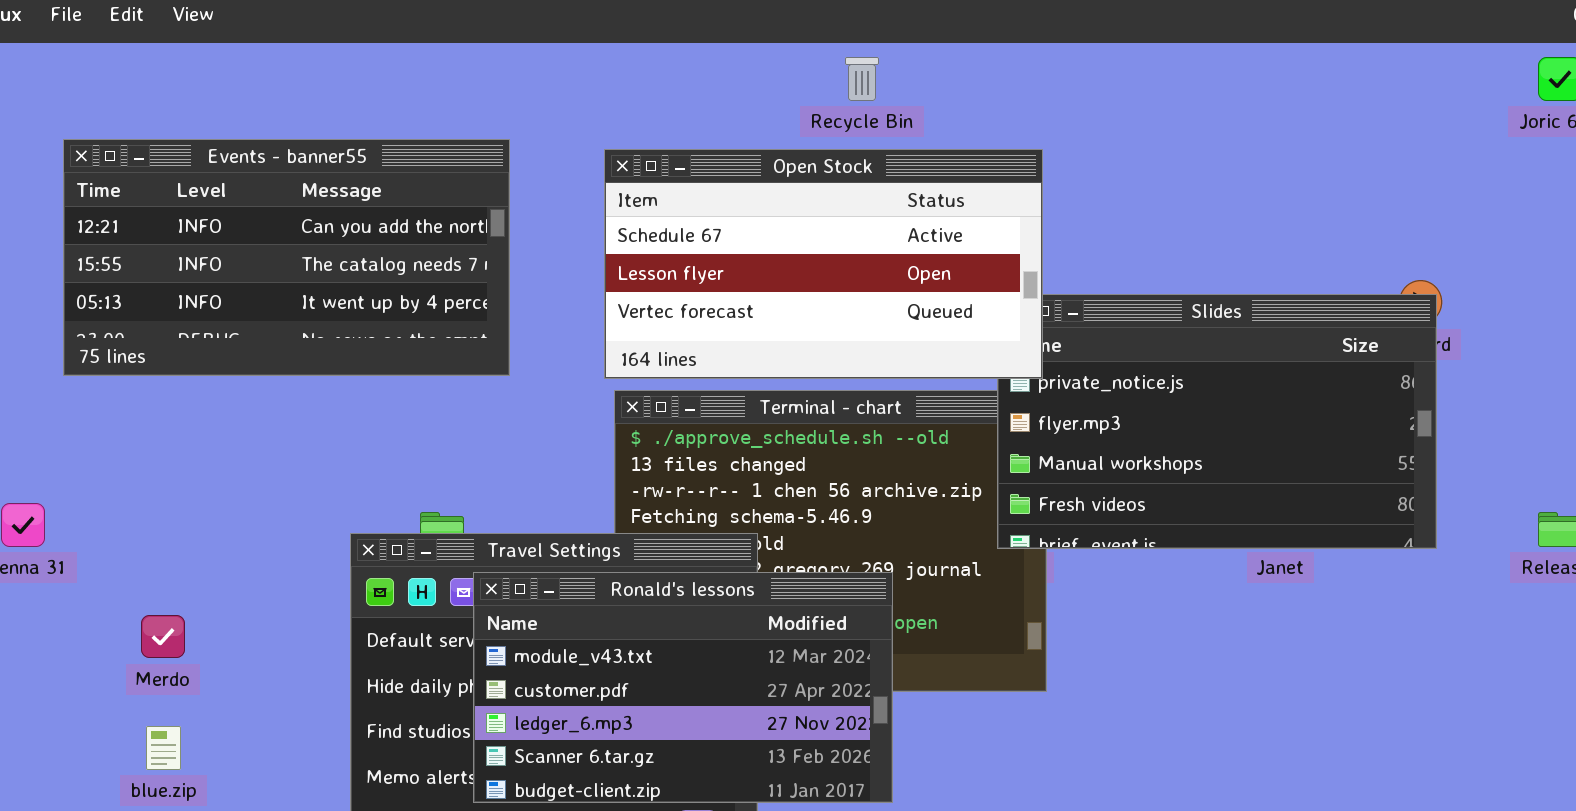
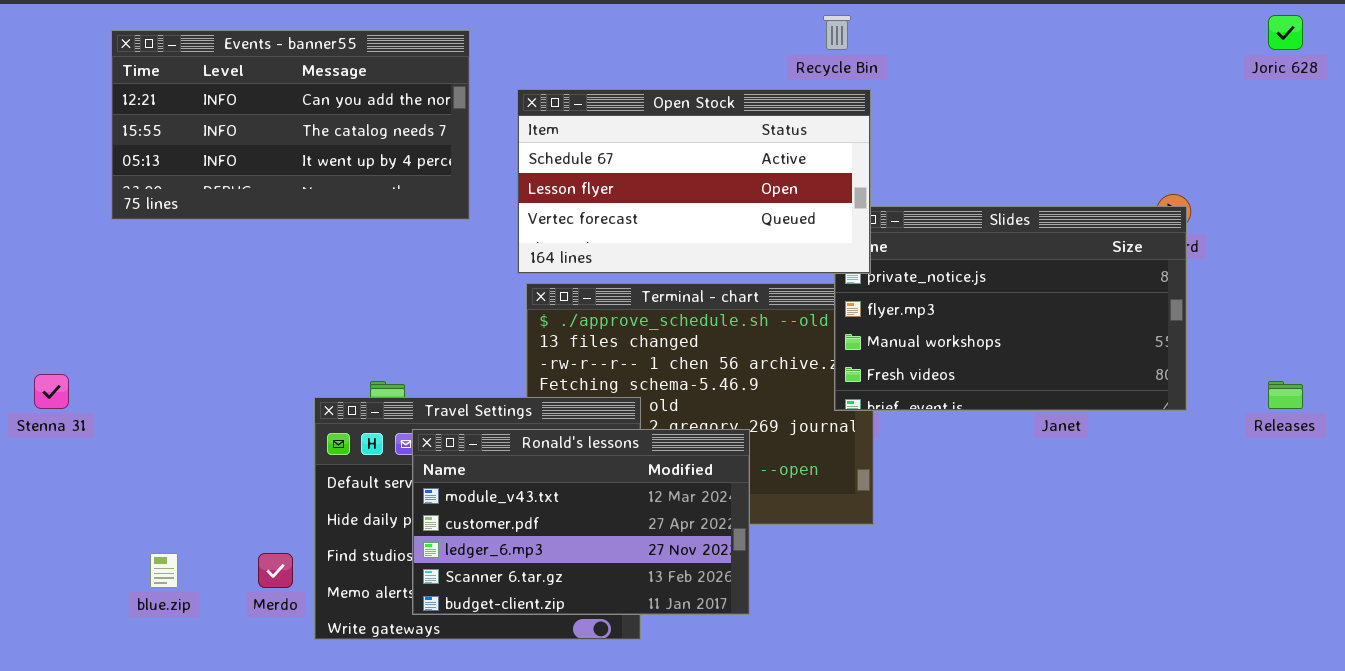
Recycle Bin: [845,57,879,101] -> [823,15,851,50], moved
Events - banner55: [63,139,510,376] -> [111,30,470,220], moved
Merdo: [141,615,185,658] -> [258,553,293,588], moved

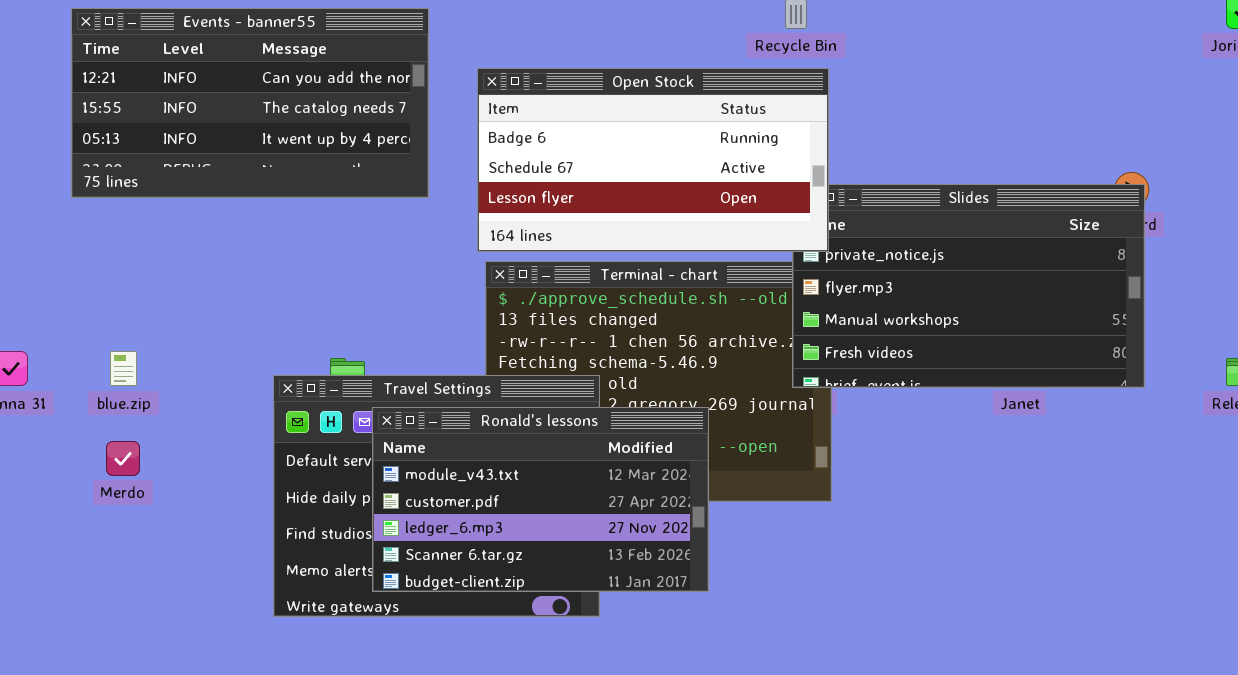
Open Stock: [517,89,871,274] -> [477,68,829,252], scrolled up 1 row
blue.zip: [150,553,178,588] -> [110,351,137,386], moved
Merdo: [258,553,293,588] -> [106,441,140,476], moved

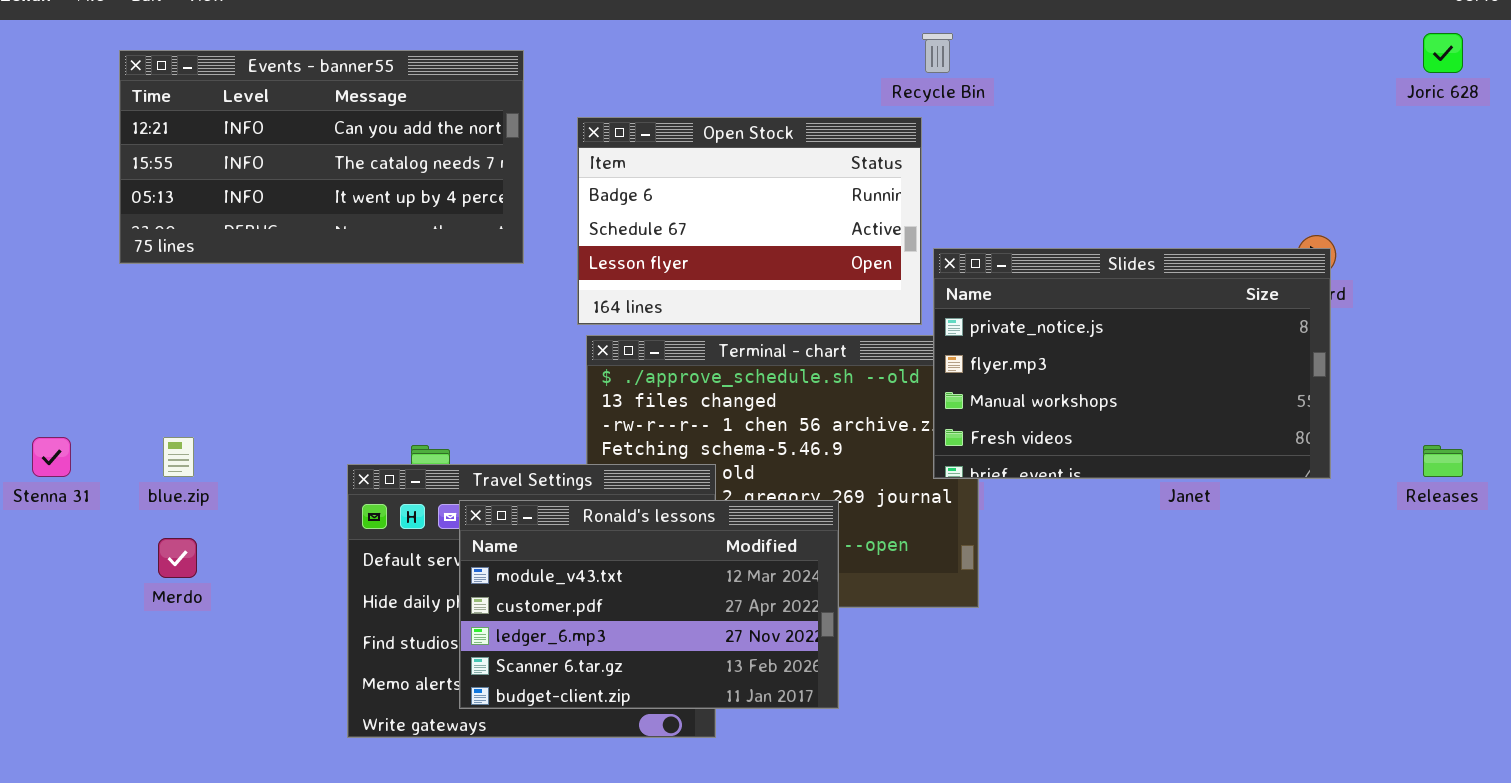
Open Stock: [477,68,829,252] -> [577,117,922,325], resized

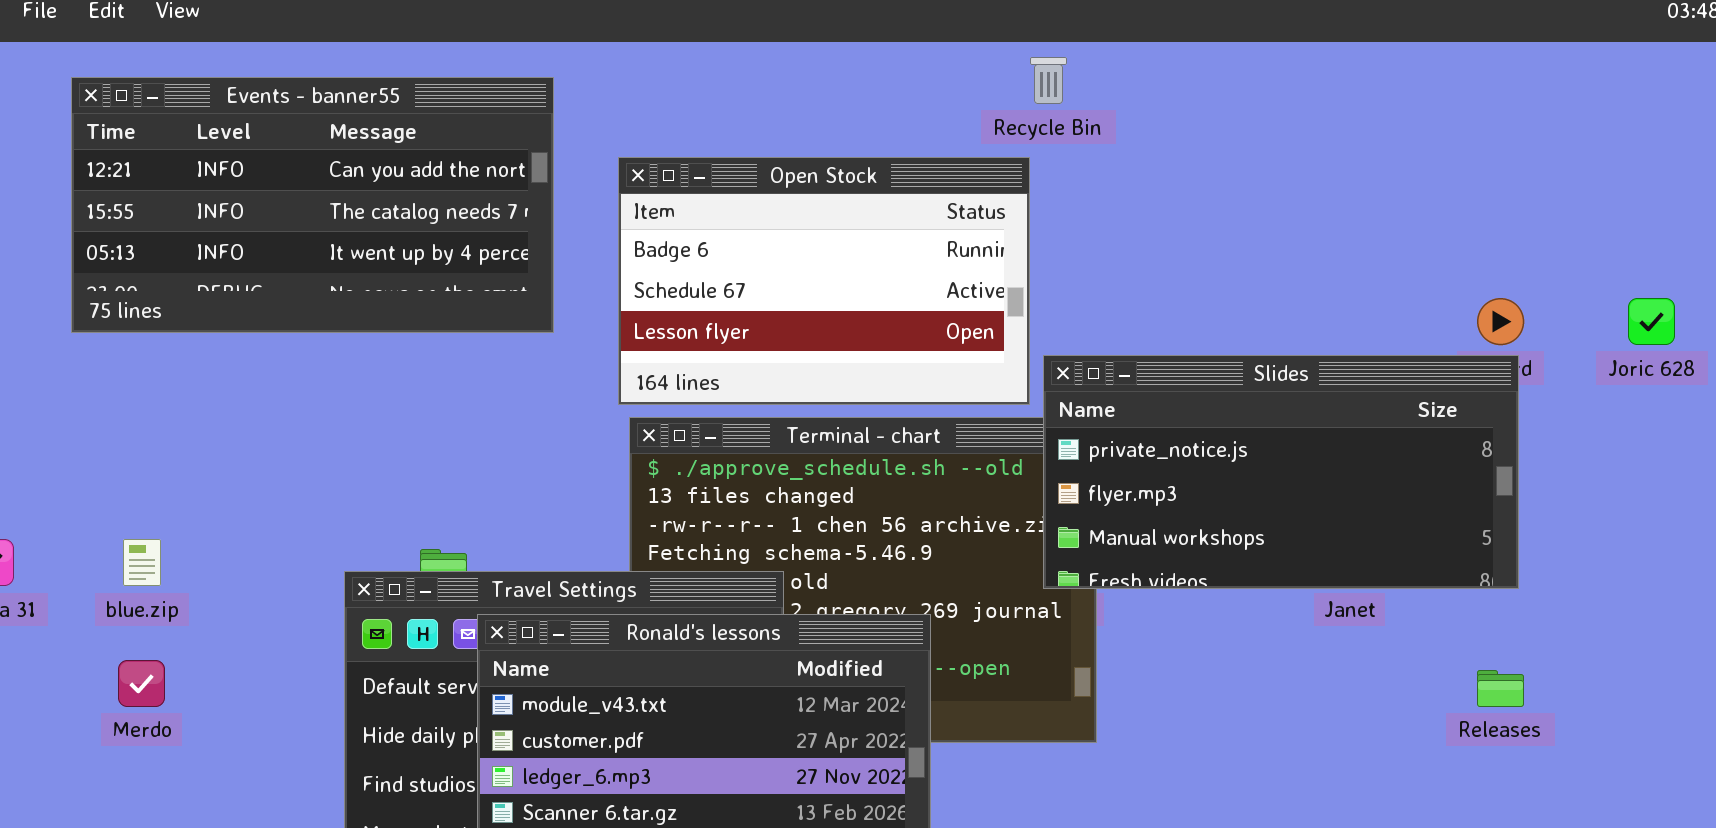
Joric 628: [1423,33,1463,73] -> [1628,298,1675,345], moved
Slides: [933,248,1331,479] -> [1043,355,1519,589], resized
Releases: [1423,445,1463,477] -> [1477,670,1524,707], moved

